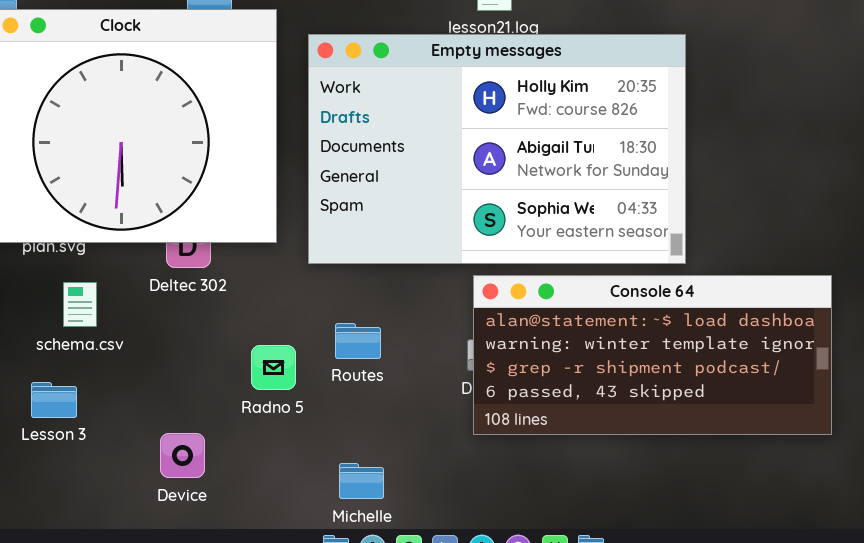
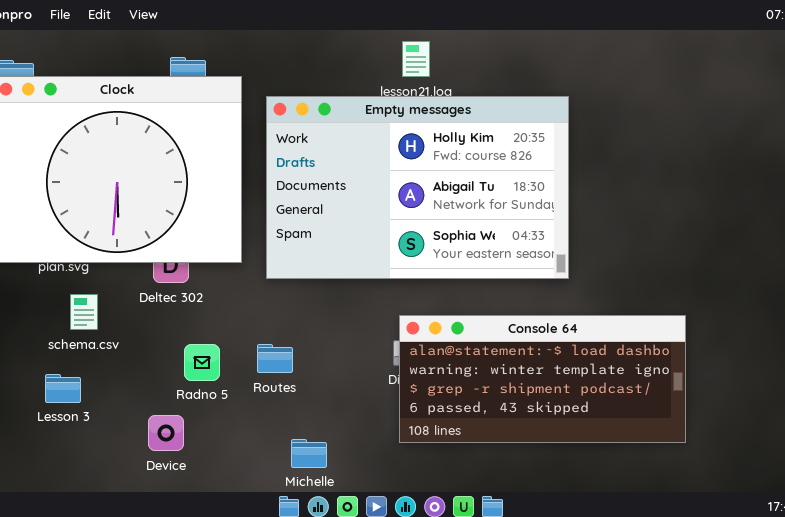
Console 64: [473,275,832,435] -> [399,315,686,443], moved
Routes: [335,323,381,359] -> [257,344,293,373], moved
Radno 5: [251,345,296,390] -> [184,344,220,381], moved

